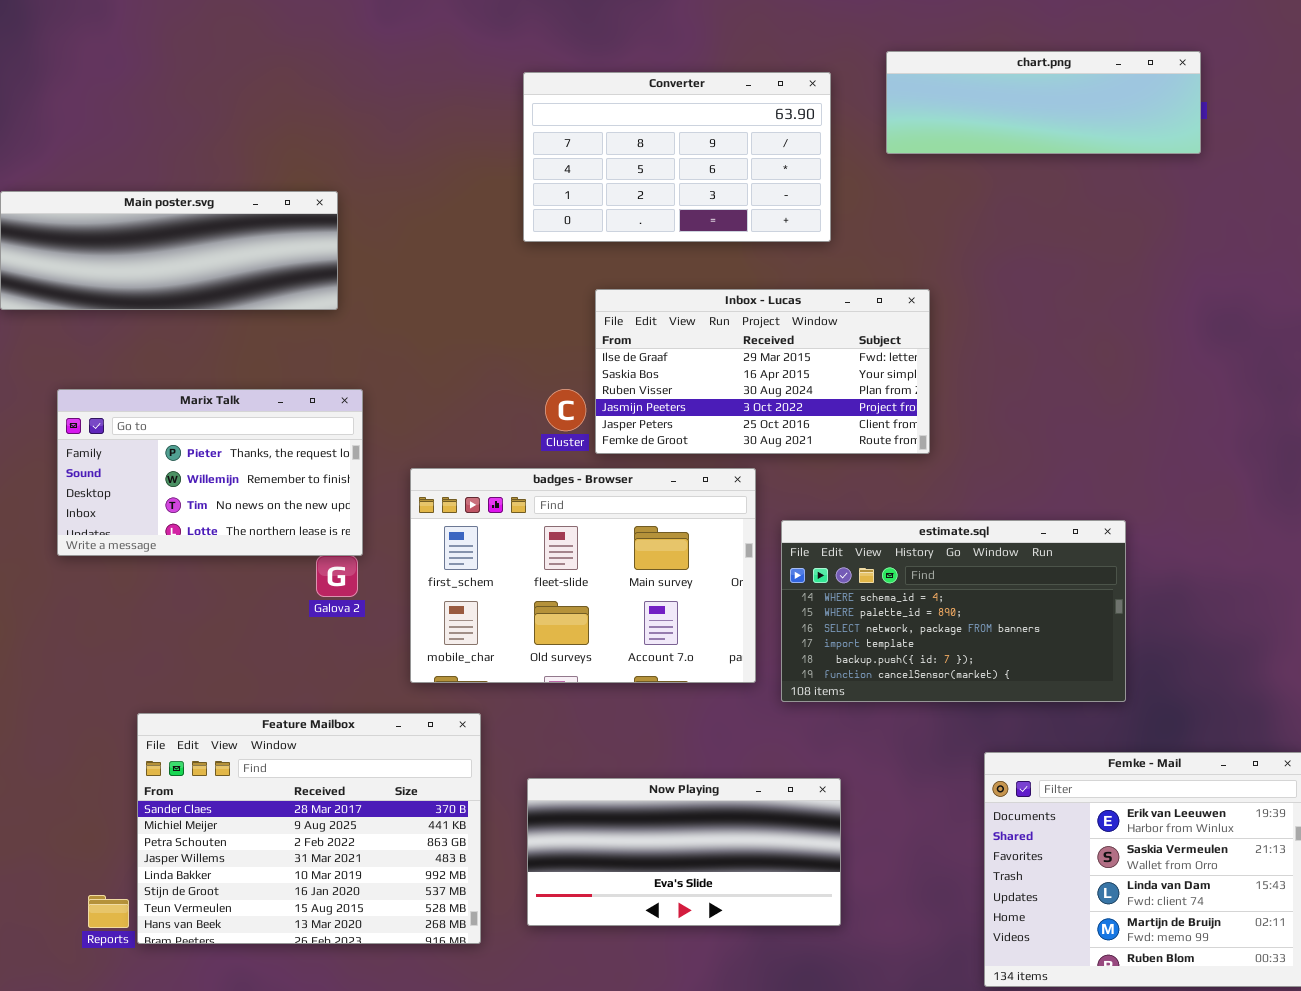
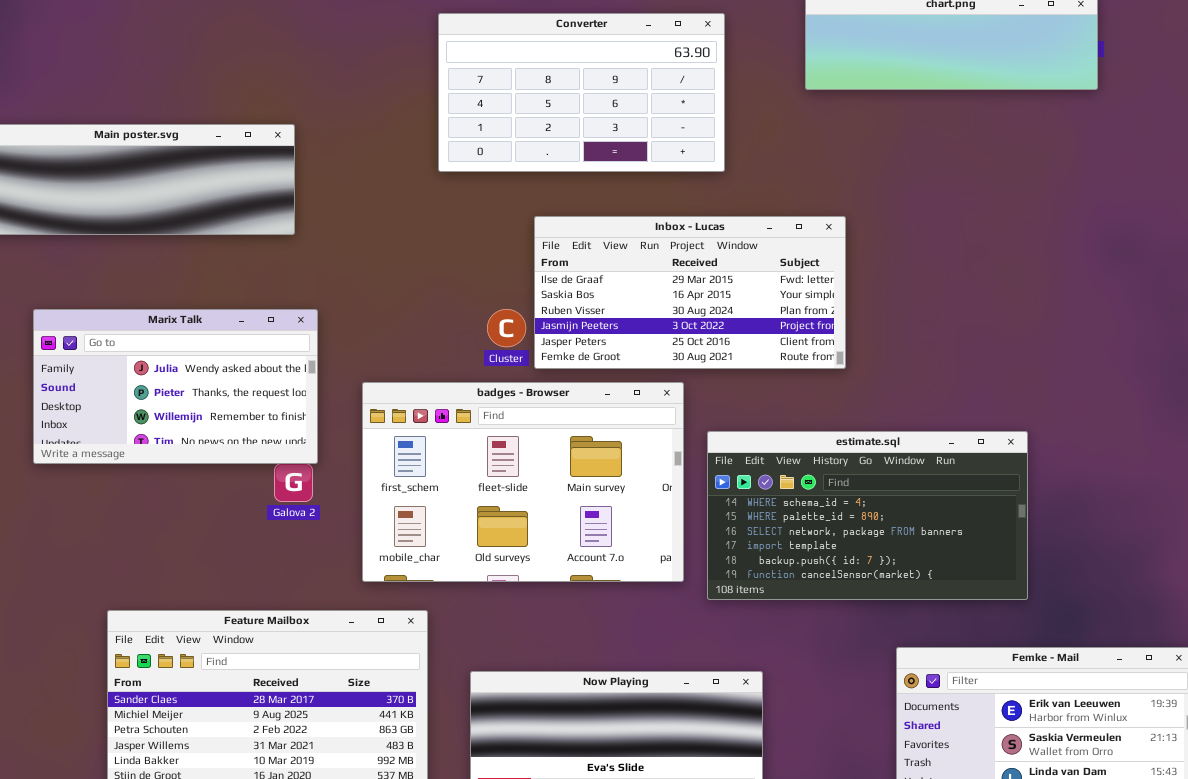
Converter: [523,72,831,242] -> [438,13,725,172], moved
Marix Talk: [57,389,363,556] -> [33,309,318,464], scrolled up 1 row

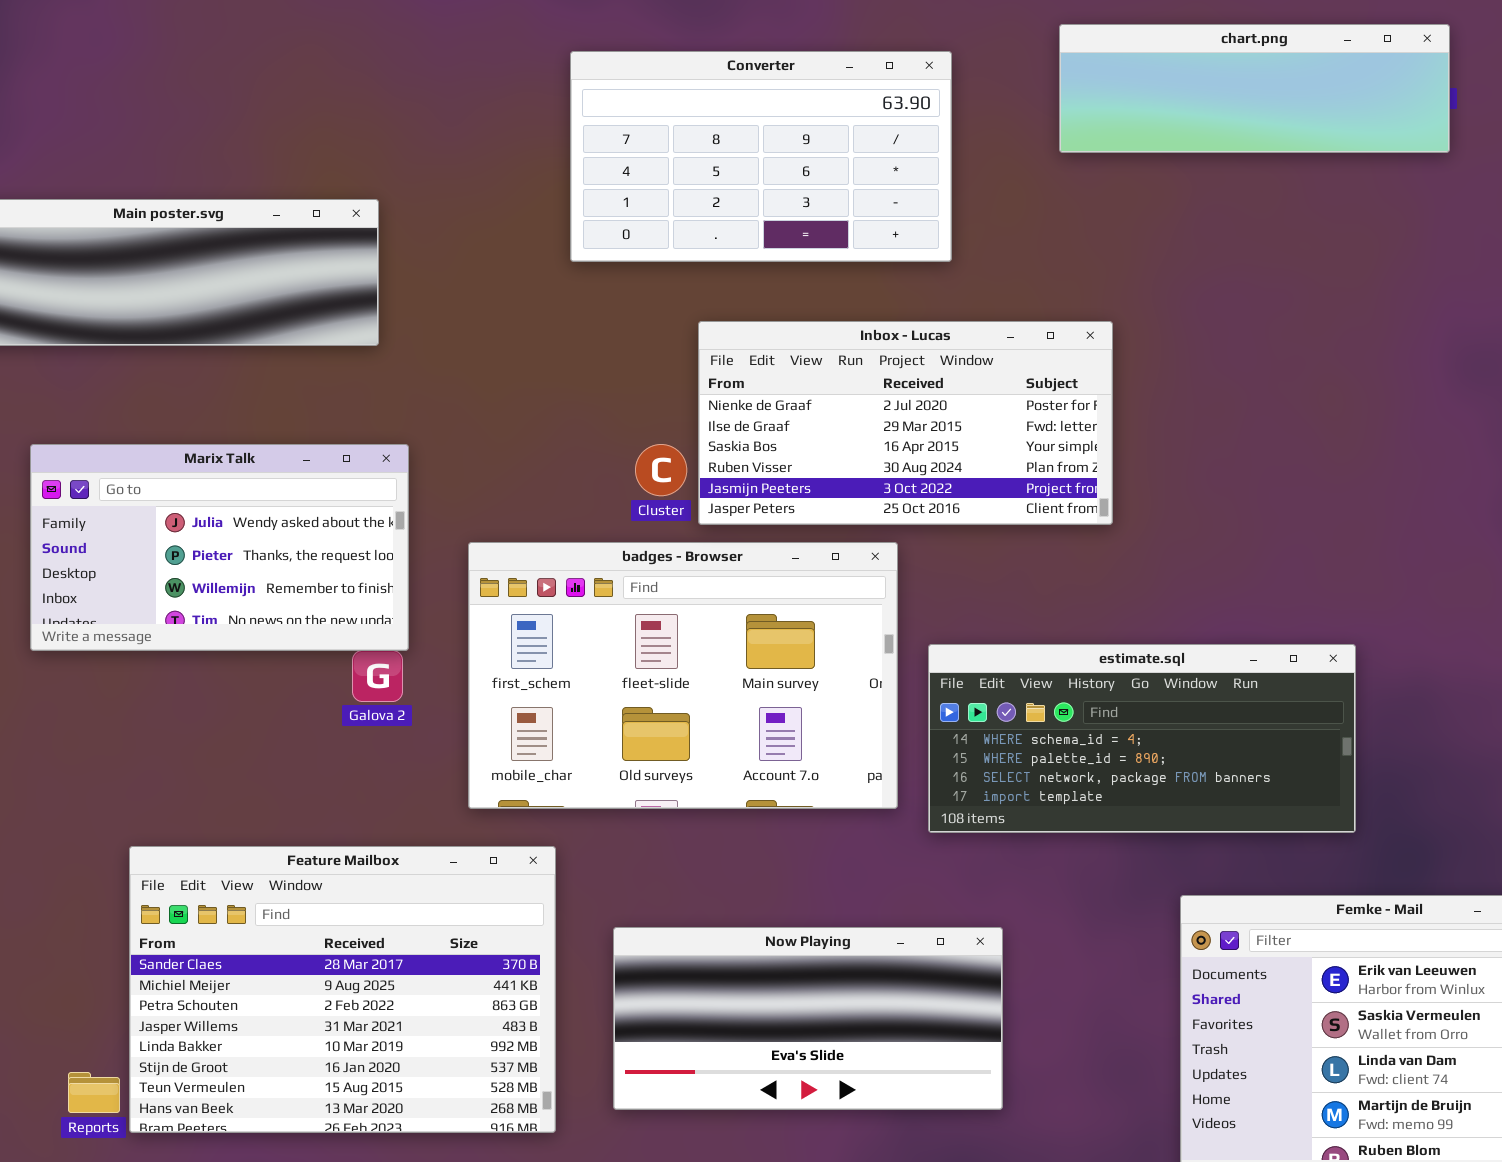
Inbox - Lucas: [534,216,846,369] -> [698,321,1113,525], scrolled up 1 row
estimate.sql: [707,431,1028,600] -> [928,644,1356,833], resized

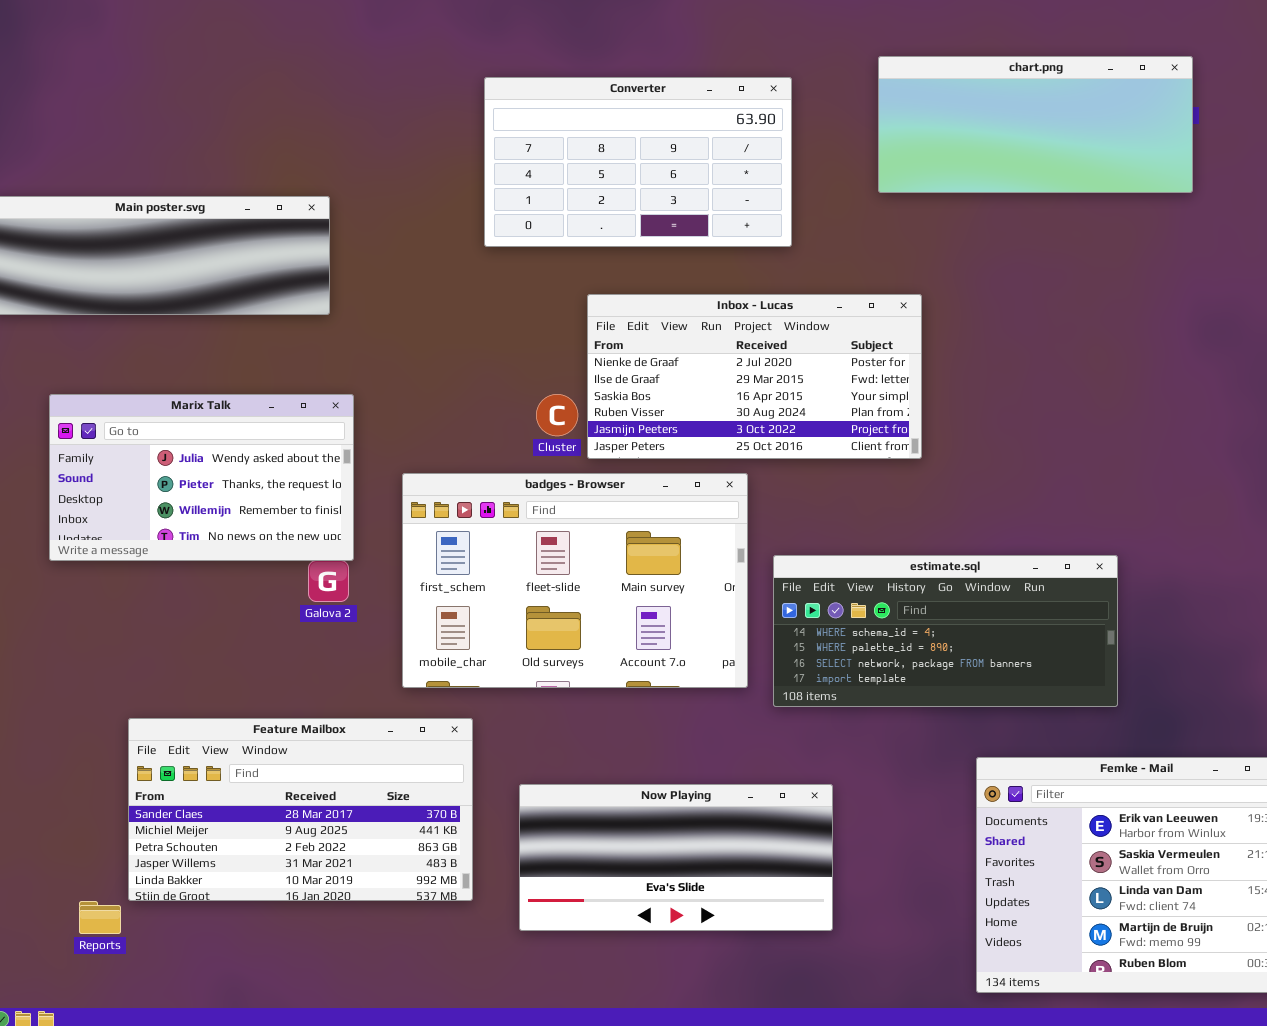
chart.png: [1059,24,1450,153] -> [878,56,1193,193], resized
Feature Mailbox: [129,846,556,1133] -> [128,718,473,901], resized

